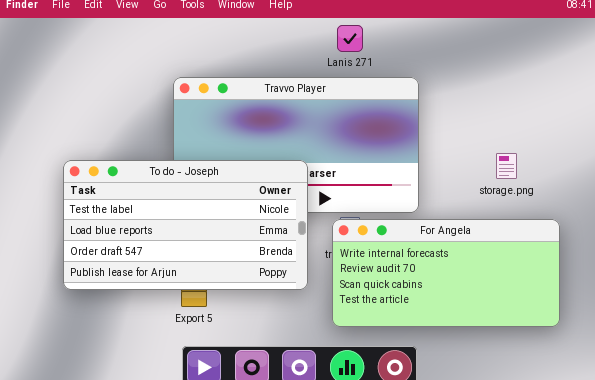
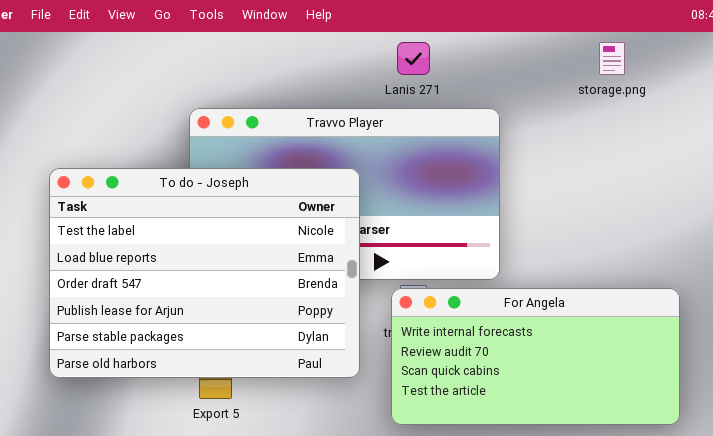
storage.png: [496,153,517,179] -> [599,42,625,75], moved
To do - Joseph: [63,160,308,290] -> [49,168,360,378], resized

